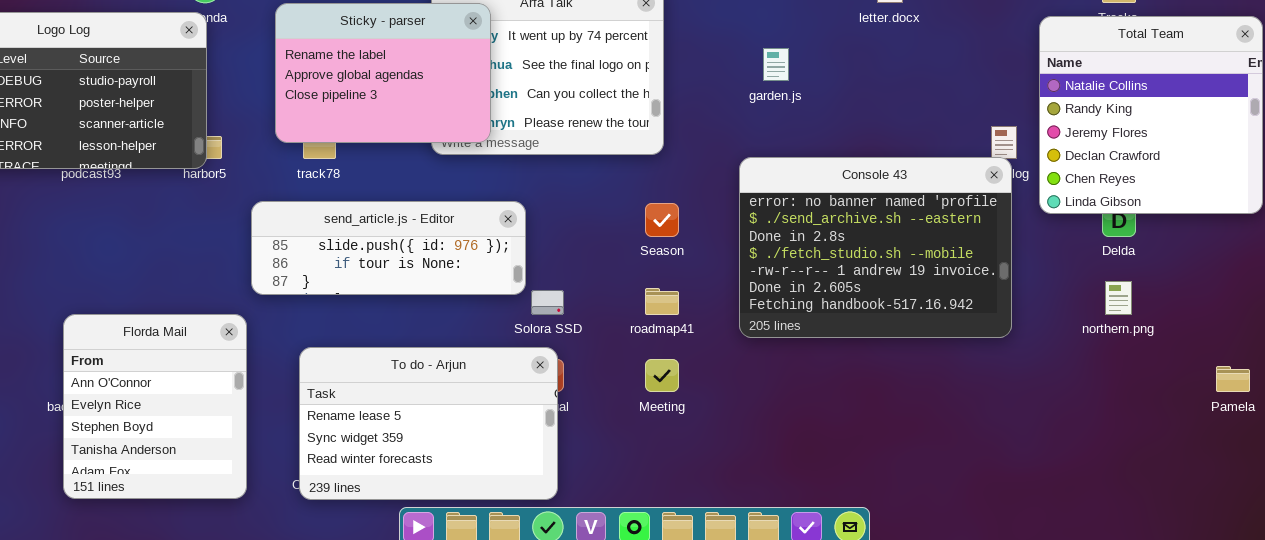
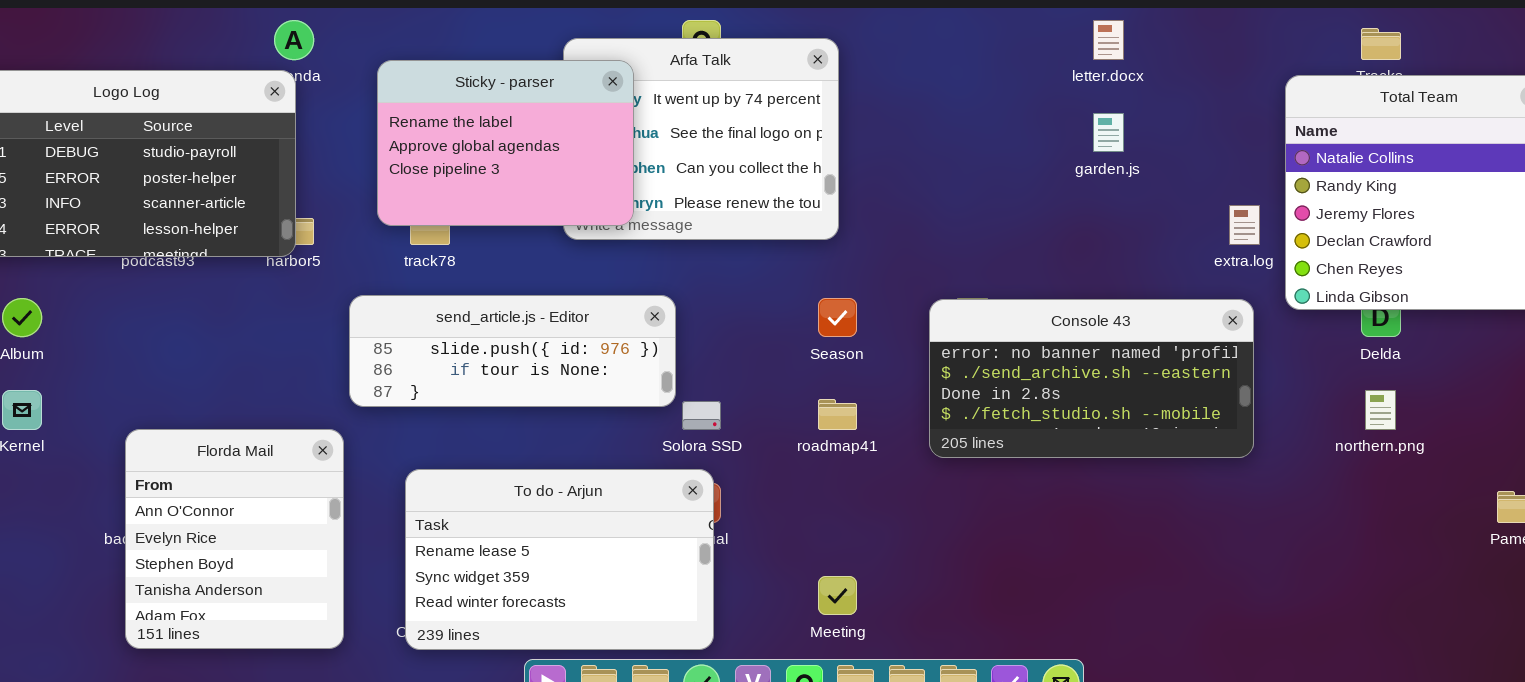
garden.js: [763,48,789,81] -> [1093,113,1124,152], moved
Console 43: [739,157,1012,338] -> [929,299,1254,458], resized
Meeting: [645,359,679,392] -> [818,576,857,615], moved

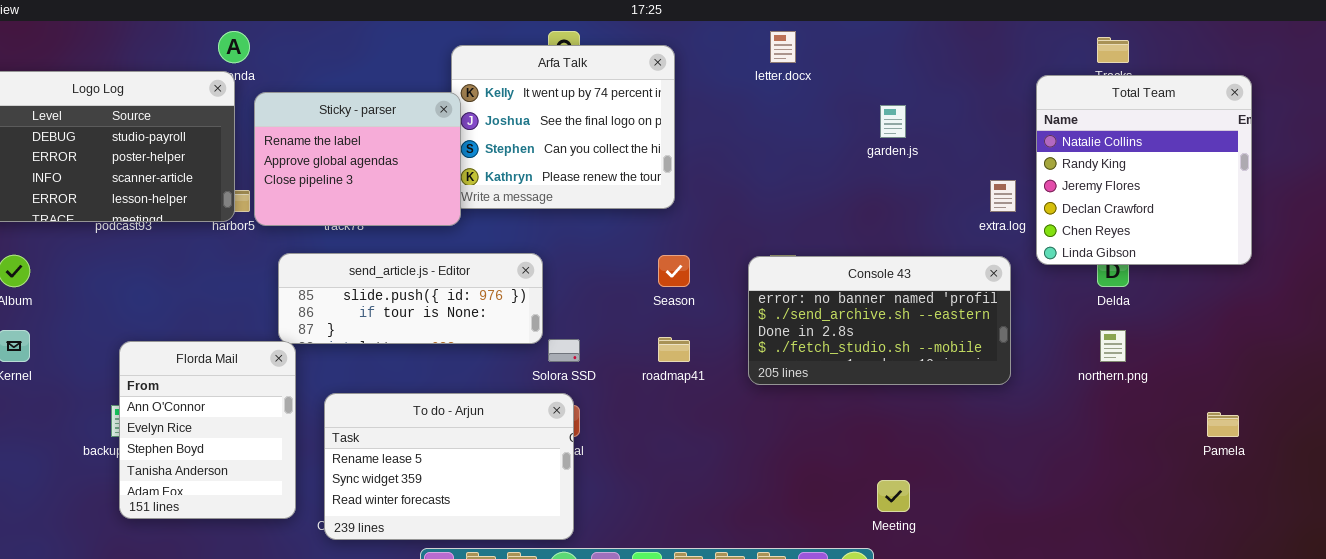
letter.docx: [1093,20,1124,60] -> [770,31,796,63], moved
Sticky - parser: [377,60,634,226] -> [254,92,461,226], moved
Florda Mail: [125,429,344,649] -> [119,341,296,519], moved
Meeting: [818,576,857,615] -> [877,480,910,512], moved

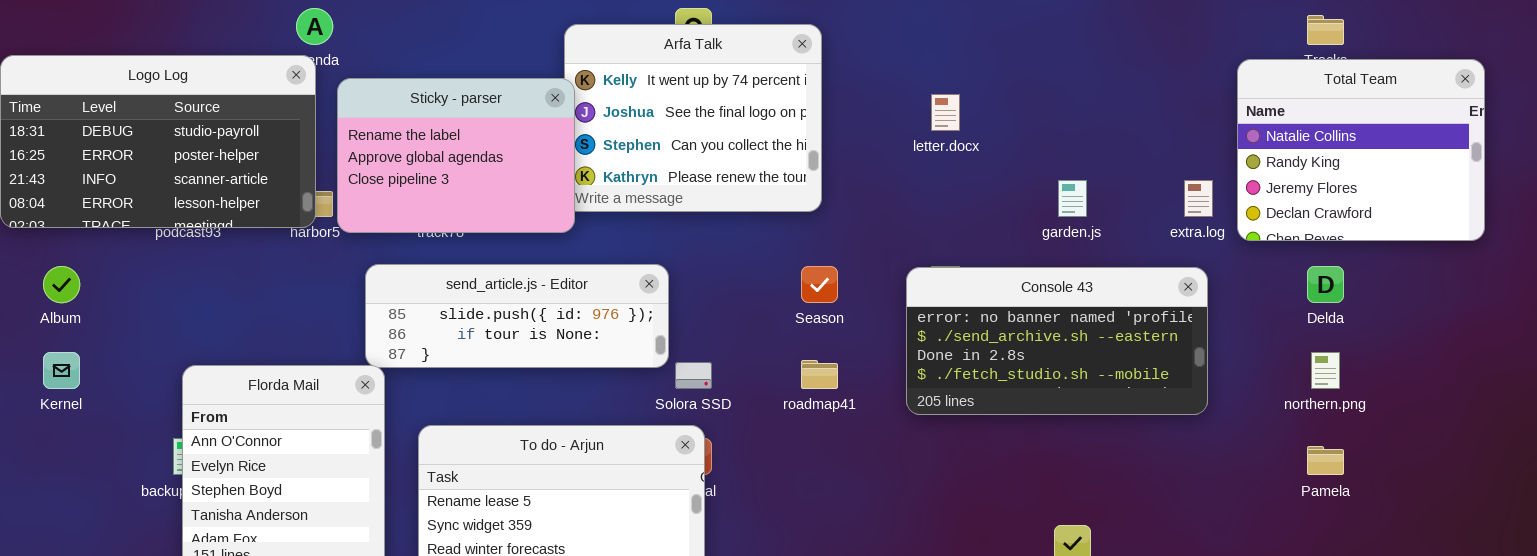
letter.docx: [770,31,796,63] -> [931,94,960,131], moved
Total Team: [1036,75,1252,265] -> [1237,59,1485,241], resized
garden.js: [880,105,906,138] -> [1058,180,1087,217], moved
Pamela: [1207,412,1239,437] -> [1307,446,1344,475], moved

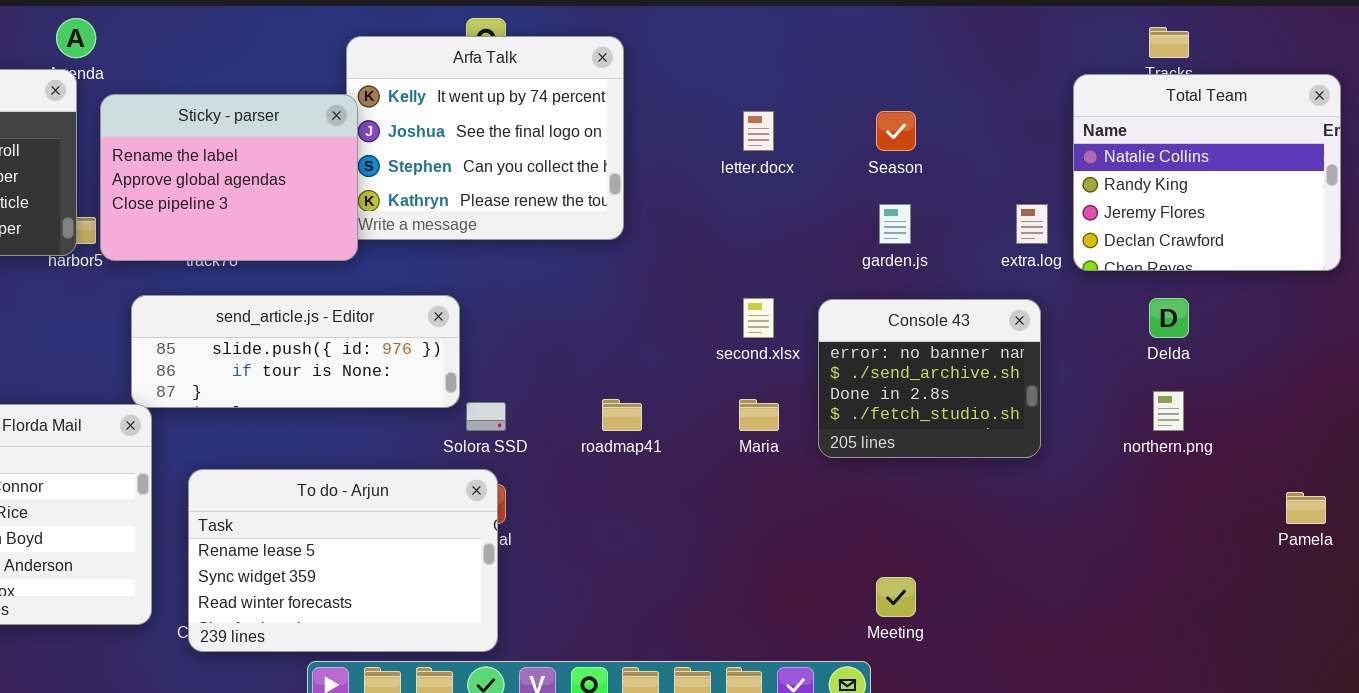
Season: [801,266,838,303] -> [876,111,916,151], moved
Console 43: [906,267,1208,415] -> [818,299,1041,458], resized
Pamela: [1307,446,1344,475] -> [1286,492,1326,524], moved

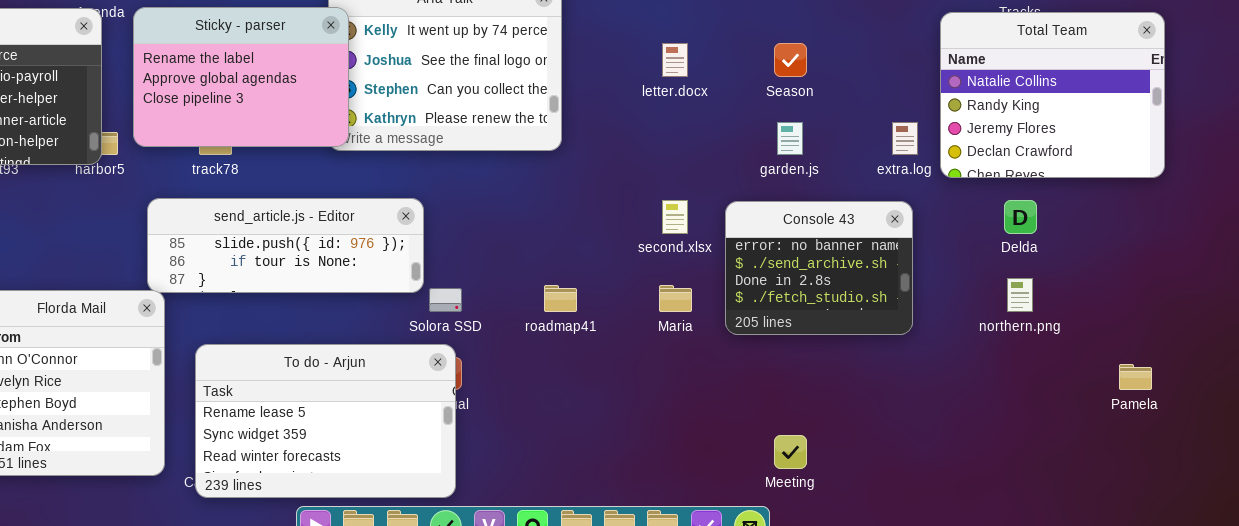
Sticky - parser: [100,94,358,261] -> [133,7,349,147], moved

